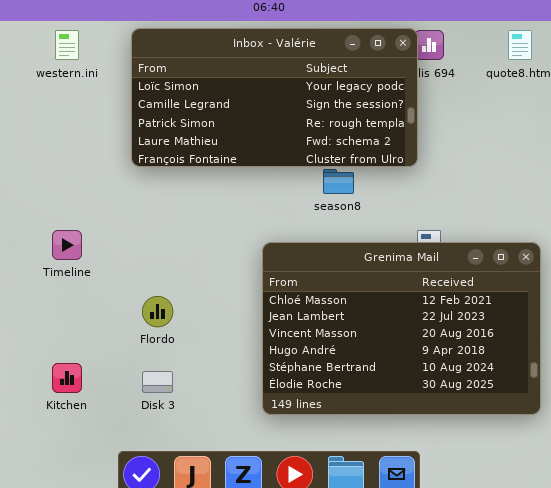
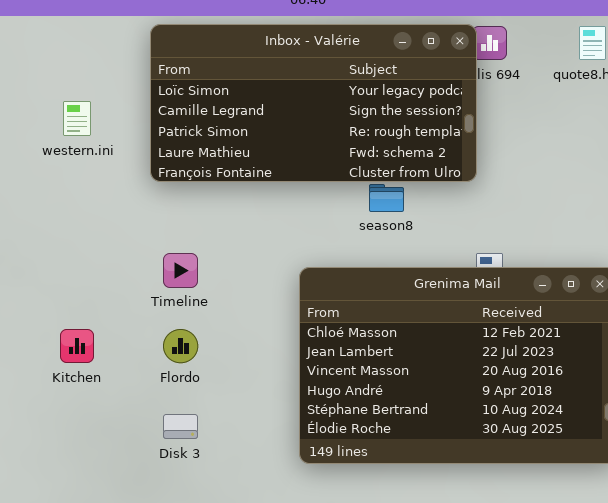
western.ini: [55,30,79,60] -> [63,101,91,136], moved
Timeline: [52,230,82,260] -> [163,253,198,288], moved
Kitchen: [52,363,82,393] -> [60,329,94,363], moved

